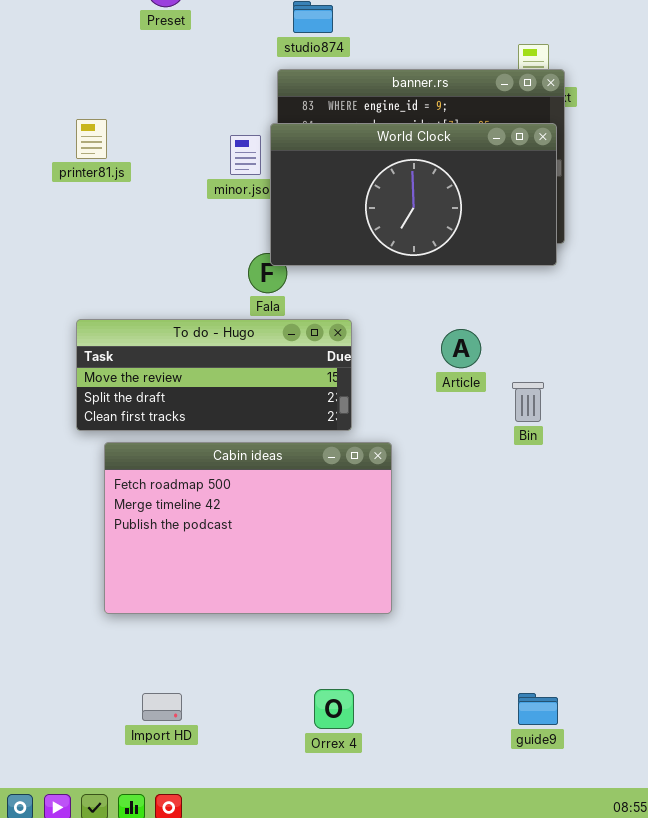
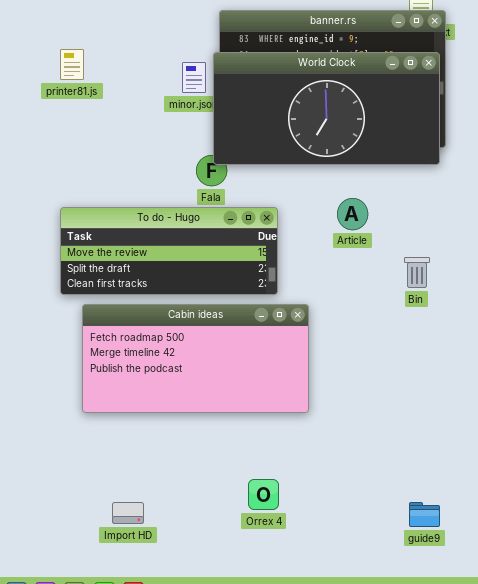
Article: [441,329,481,368] -> [337,198,368,230], moved
Cabin ideas: [104,442,392,614] -> [82,304,309,413], resized
Orrex 4: [314,689,354,729] -> [248,479,279,510], moved

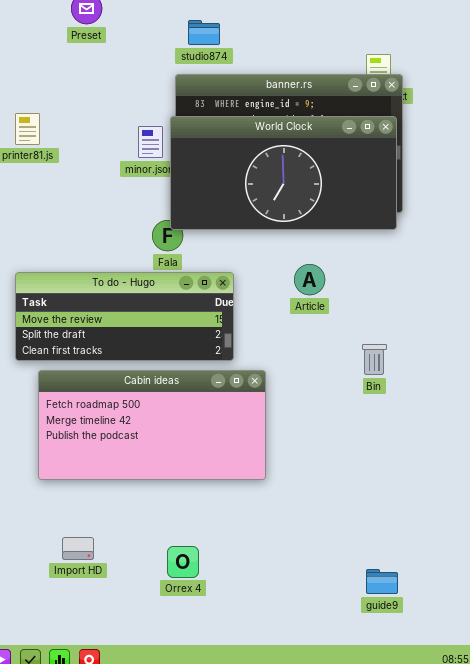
Bin: [404,257,430,288] -> [362,344,387,375], moved
Orrex 4: [248,479,279,510] -> [167,546,199,578], moved
Import HD: [112,502,144,524] -> [62,537,94,560], moved

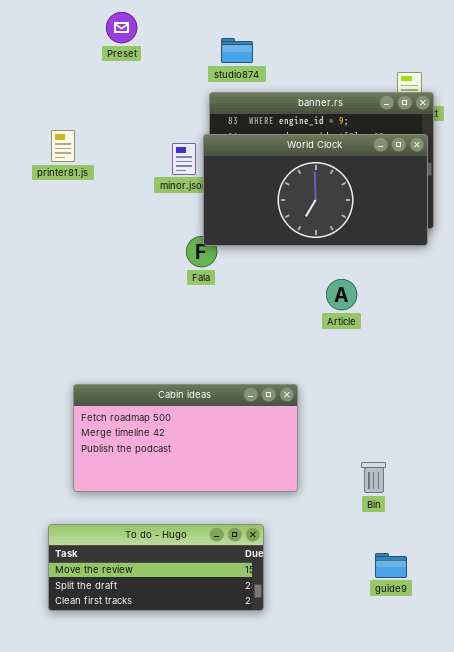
To do - Hugo: [15,272,234,361] -> [48,524,264,611], moved
Bin: [362,344,387,375] -> [361,462,386,493], moved
guide9: [366,569,398,594] -> [375,553,407,578], moved

